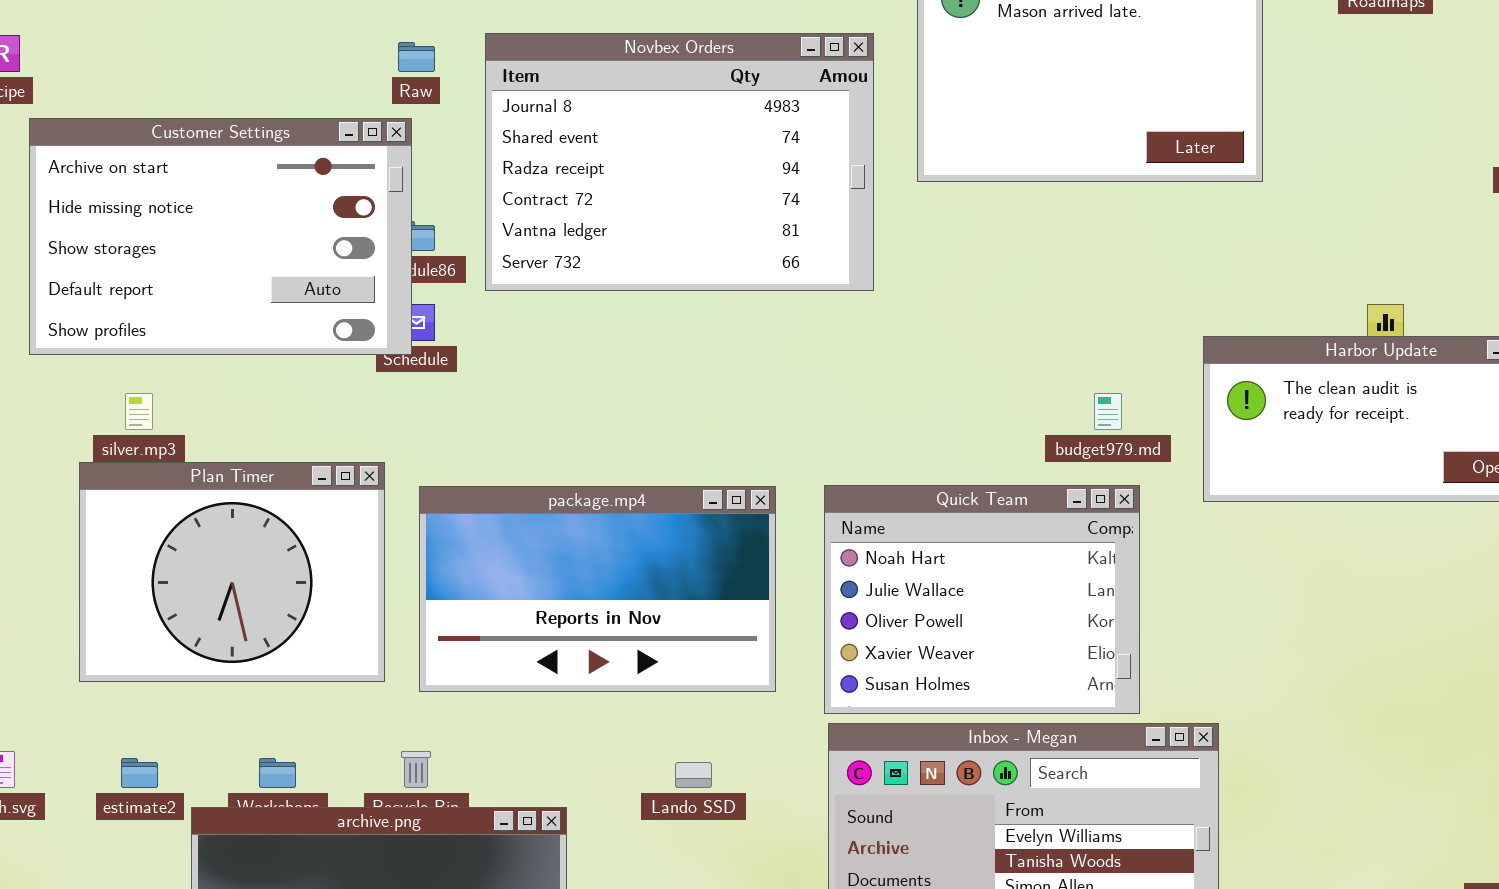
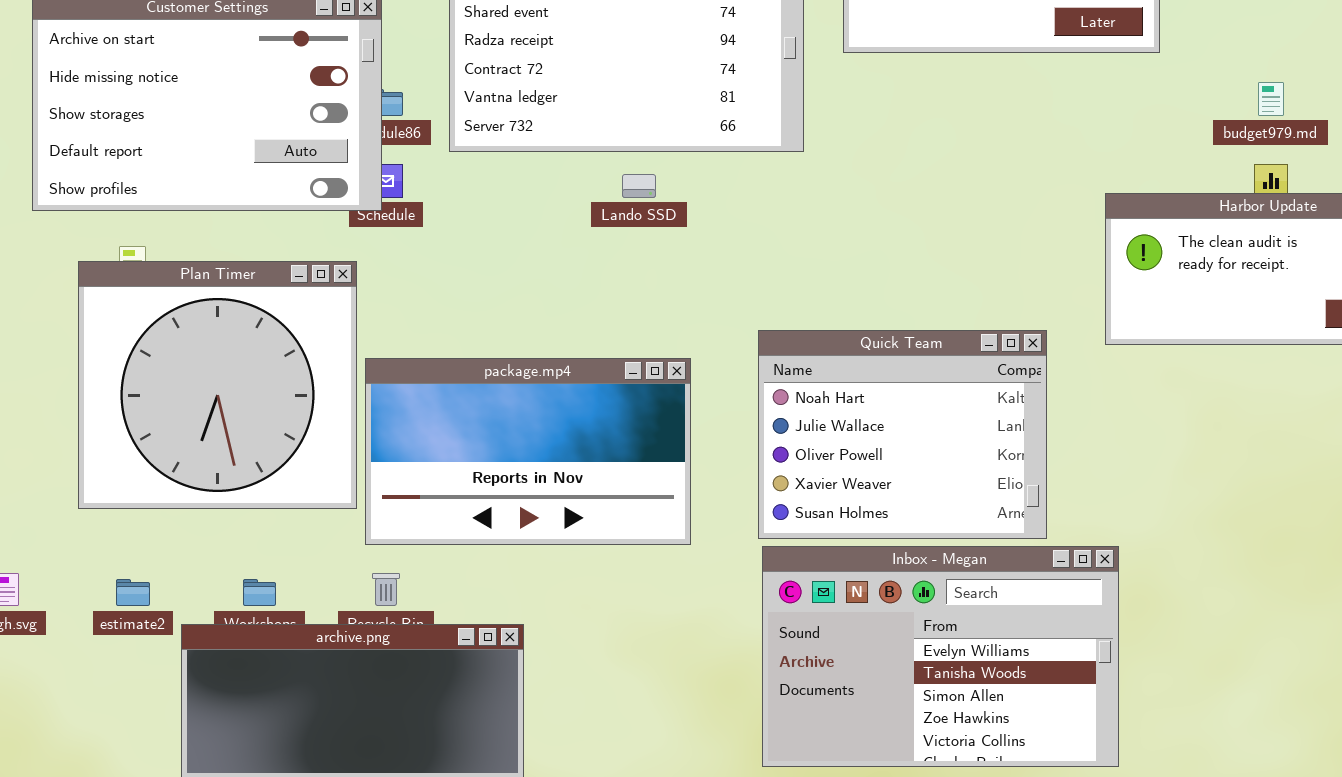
budget979.md: [1094,393,1122,430] -> [1258,82,1284,116], moved
Plan Timer: [79,462,385,682] -> [78,261,357,509], resized
package.mp4: [419,486,776,692] -> [365,358,691,545], moved
Lando SSD: [675,762,712,788] -> [622,174,656,198], moved

